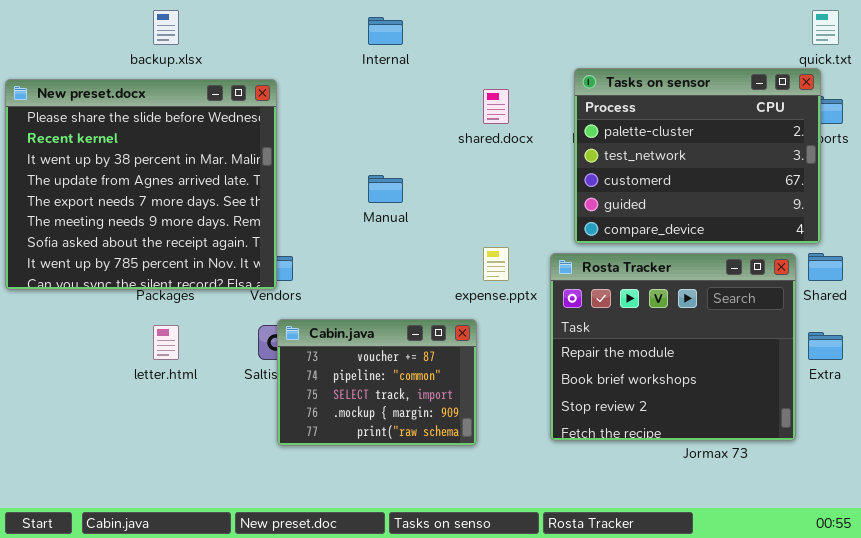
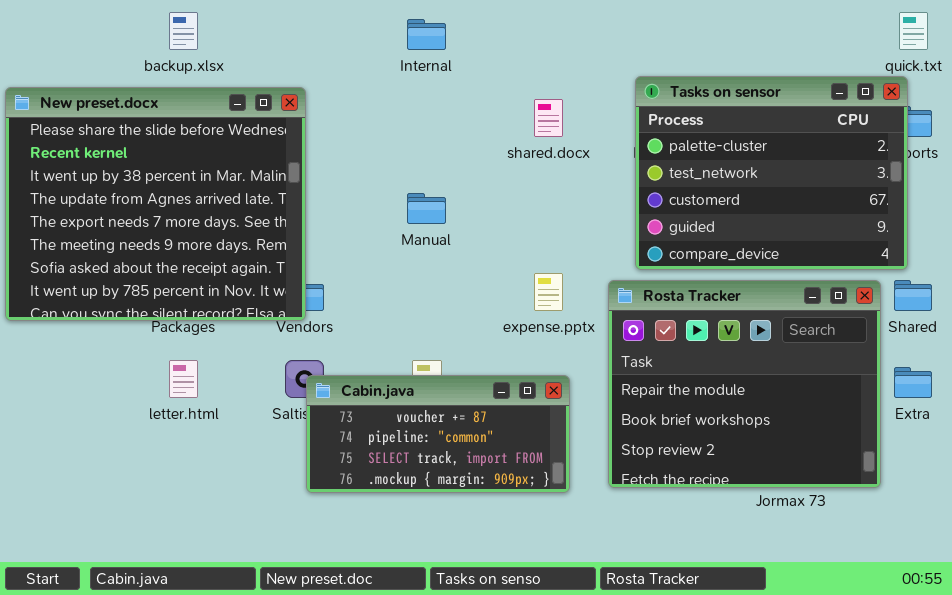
Cabin.java: [277,319,477,446] -> [306,375,570,493], resized

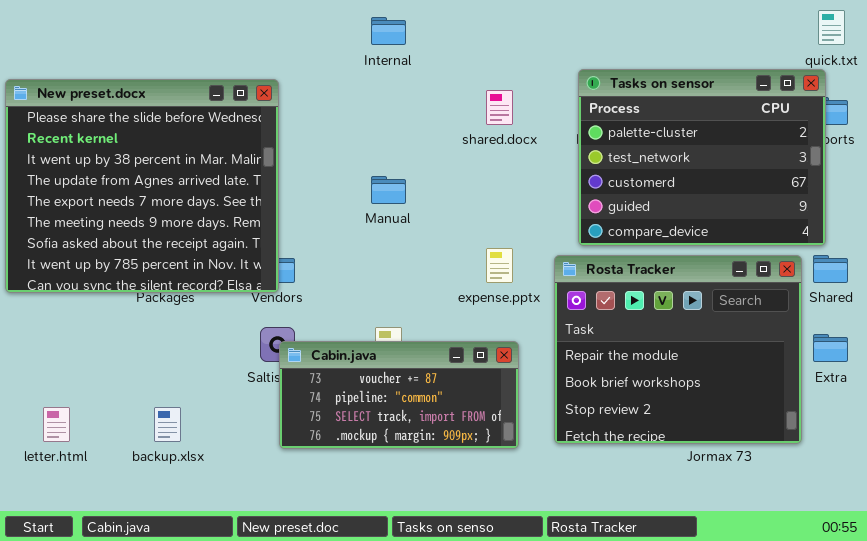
backup.xlsx: [169,12,198,50] -> [154,407,181,442], moved
letter.html: [169,360,198,398] -> [43,407,70,442], moved

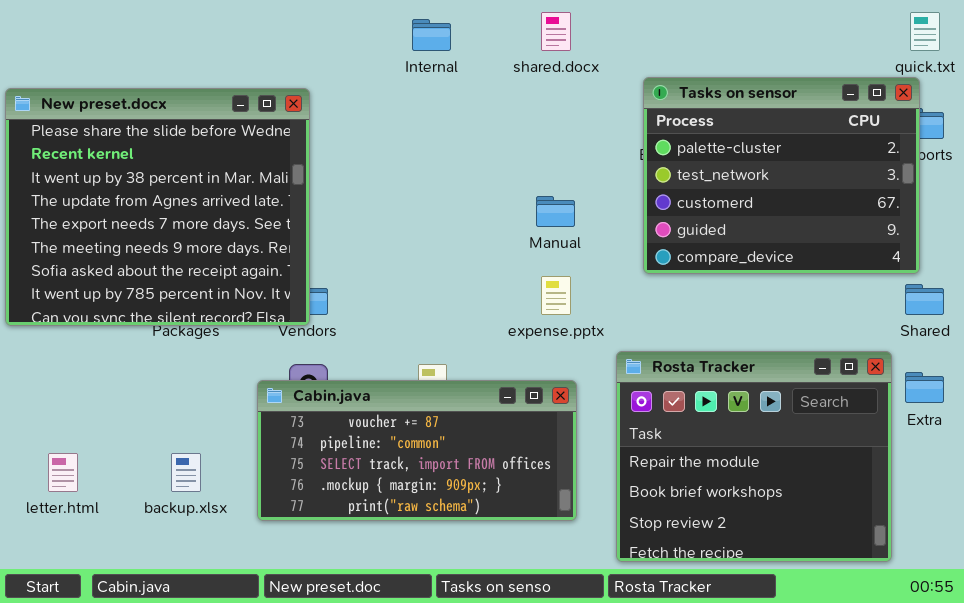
shared.docx: [486,90,513,125] -> [541,12,571,51], moved
Manual: [371,176,406,204] -> [536,196,575,227], moved
Rosta Tracker: [554,255,802,444] -> [616,351,892,562], moved
Cabin.java: [279,341,519,449] -> [257,380,577,521], resized

